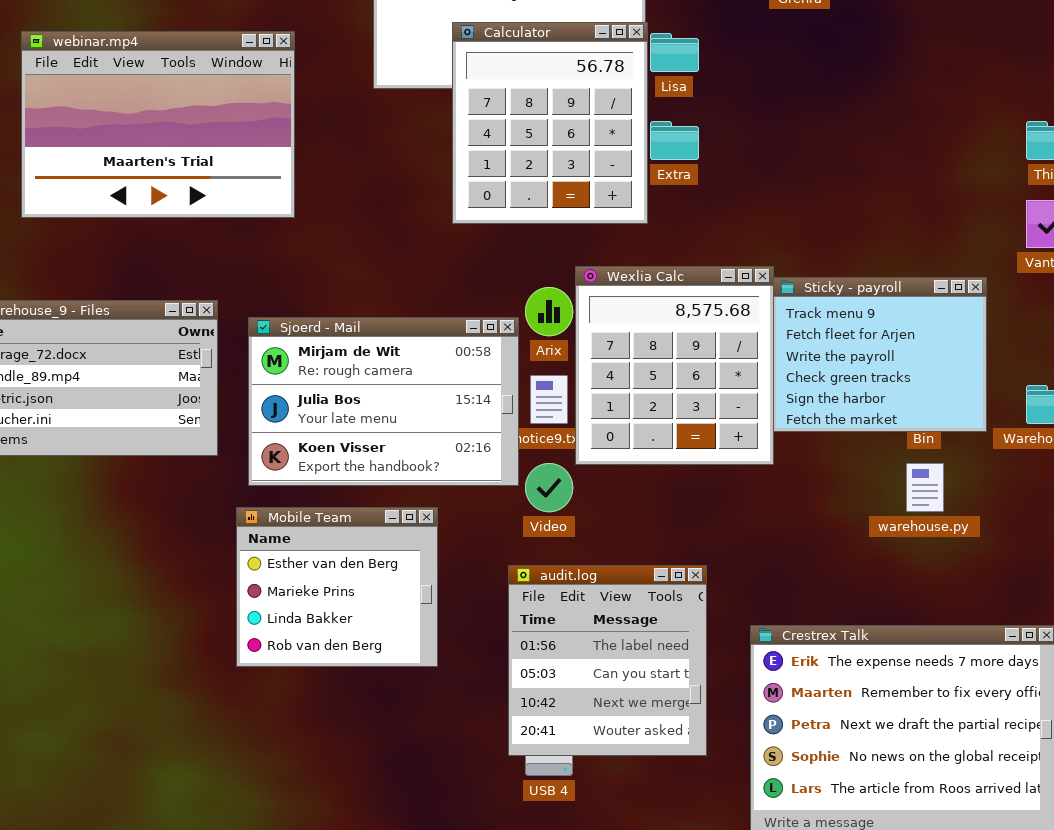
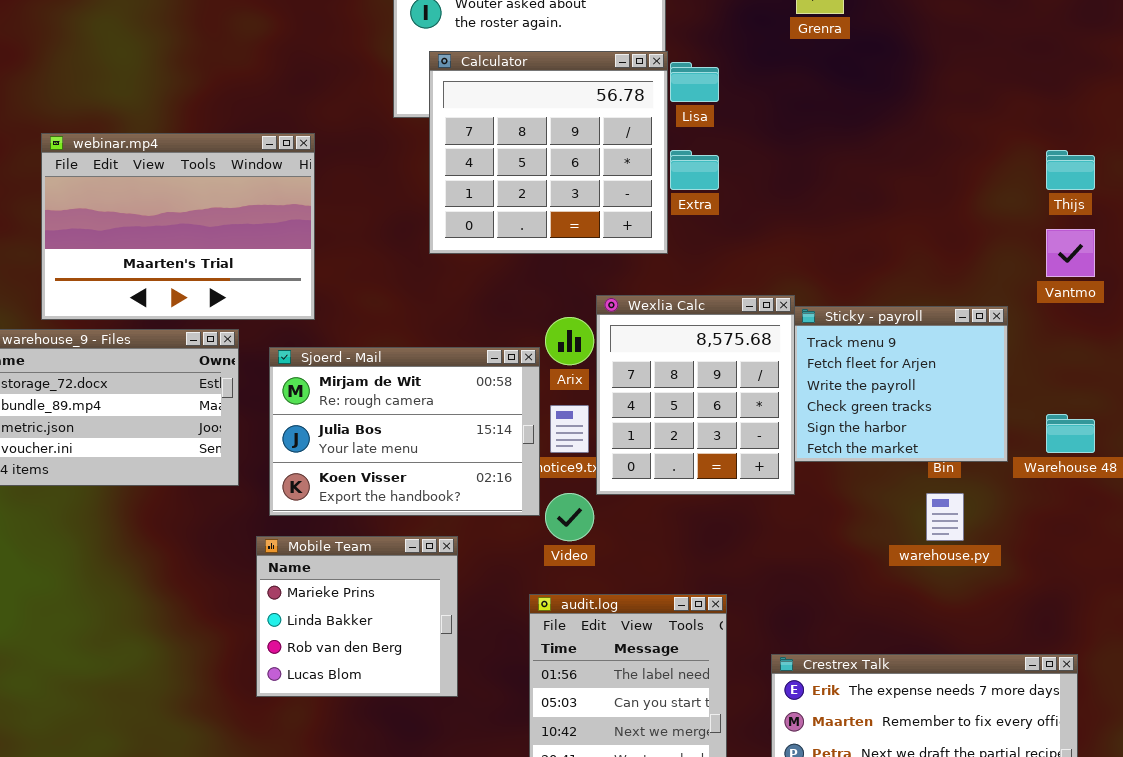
Calculator: [452,22,648,224] -> [429,51,668,254], resized
webinar.mp4: [21,31,295,218] -> [41,133,315,320], moved
Mobile Team: [236,507,438,667] -> [256,536,458,697], scrolled down 1 row

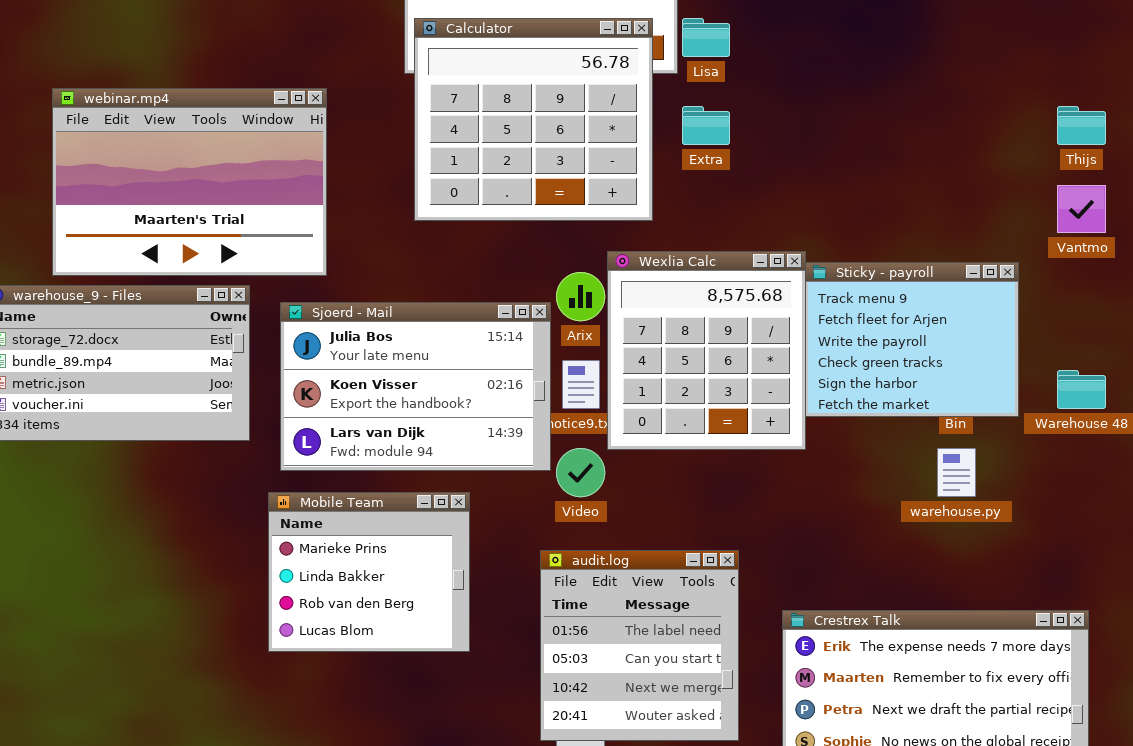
Calculator: [429,51,668,254] -> [414,18,653,221], moved
Sjoerd - Mail: [269,347,540,516] -> [280,302,551,471], scrolled down 1 row

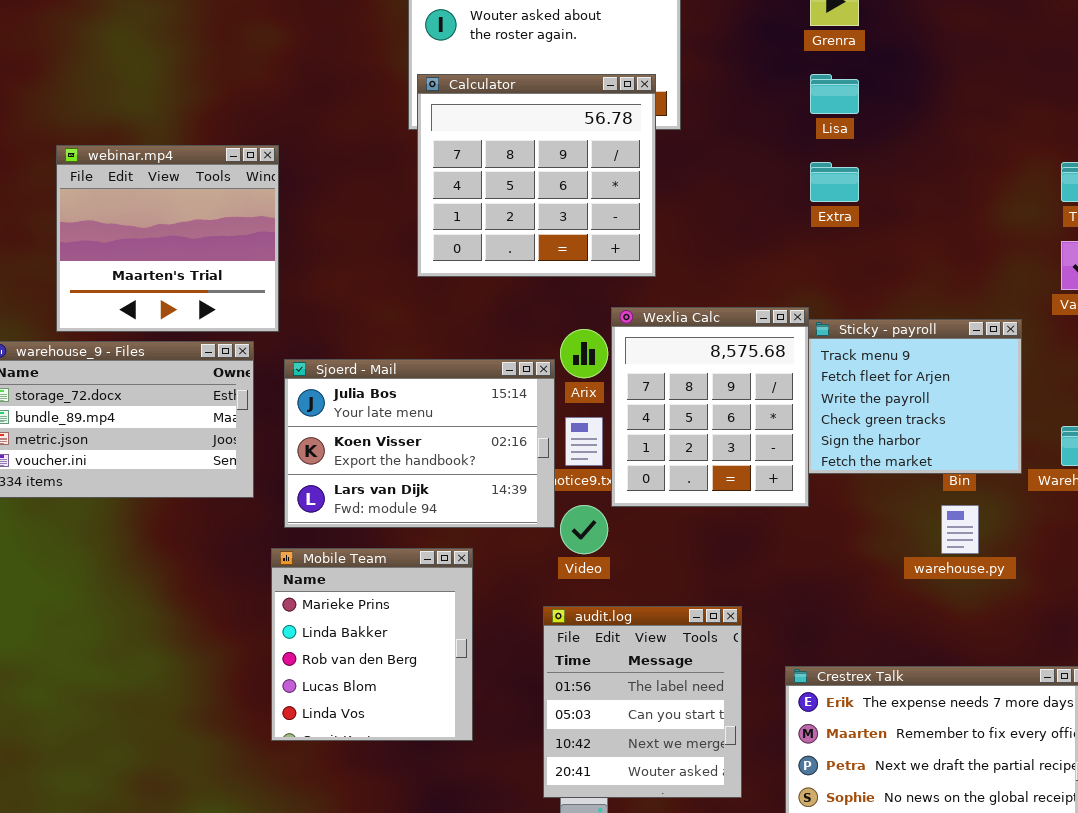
Lisa: [682,18,730,57] -> [810,74,859,114], moved
webinar.mp4: [52,88,327,276] -> [56,145,279,332], resized
Extra: [682,106,730,145] -> [810,162,859,202], moved
Mobile Team: [268,492,470,652] -> [271,548,473,741], resized

